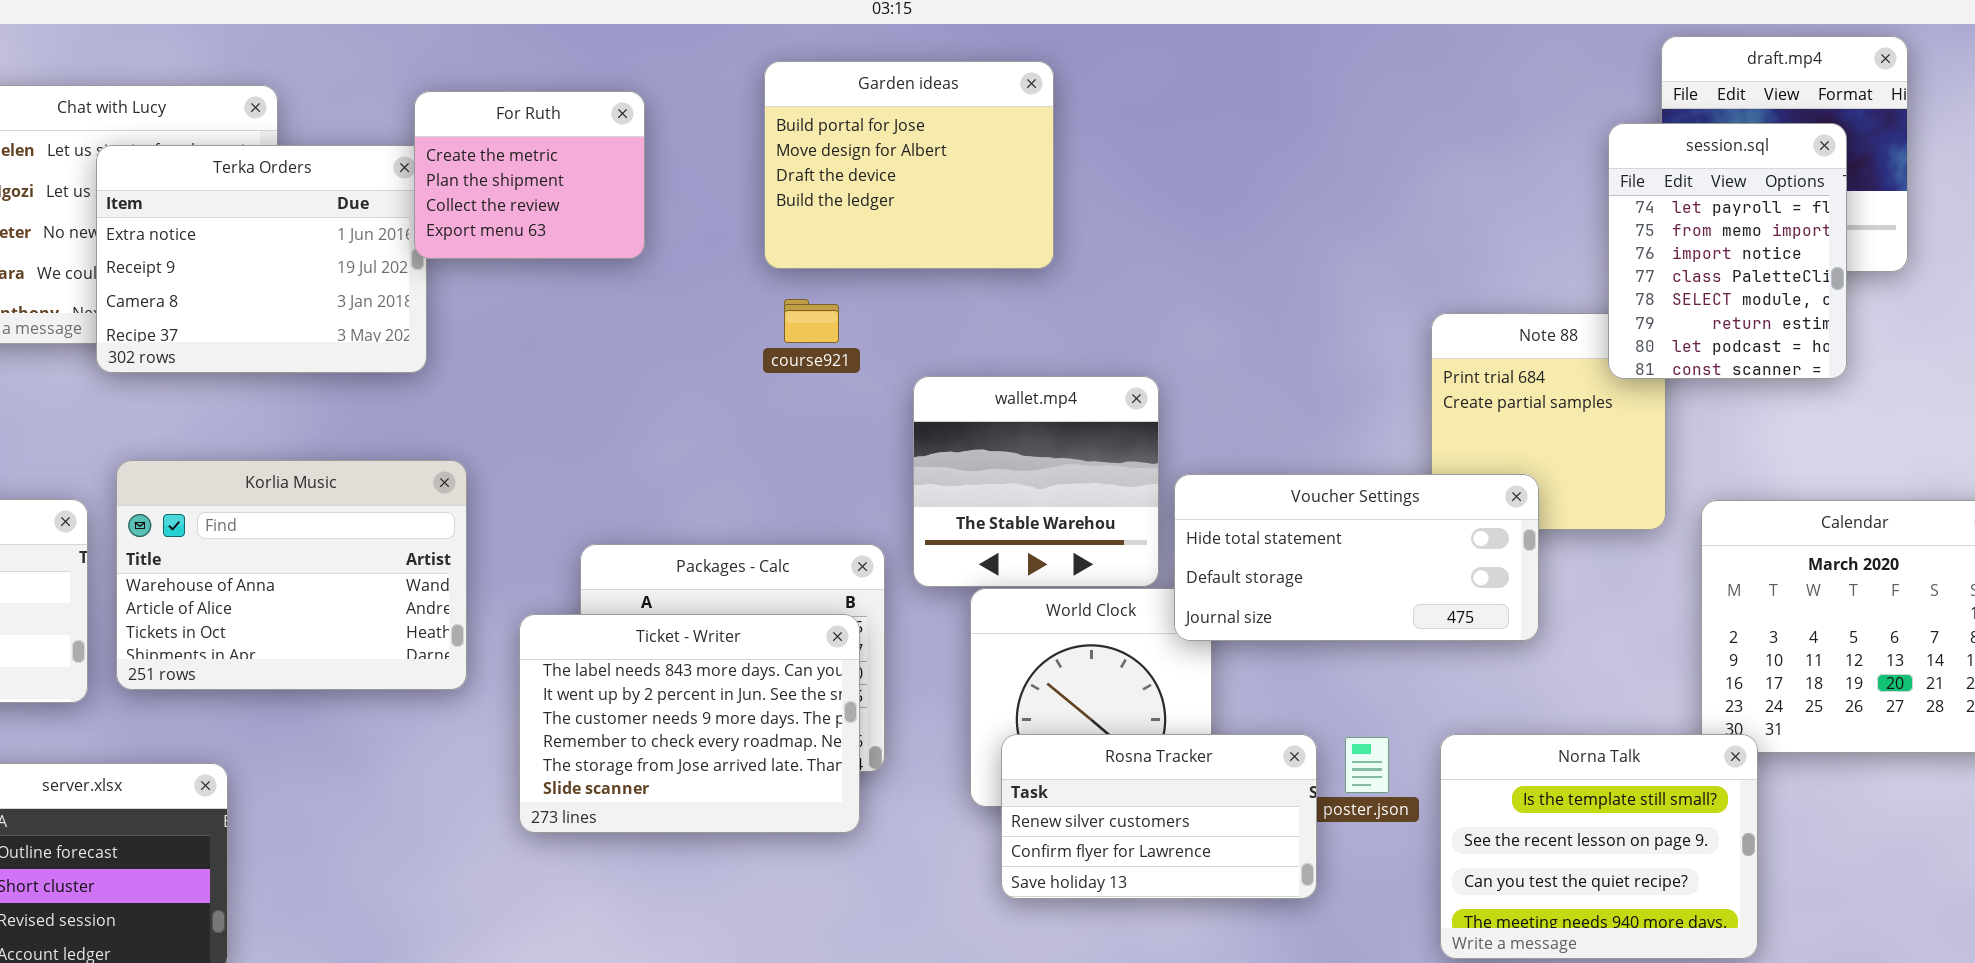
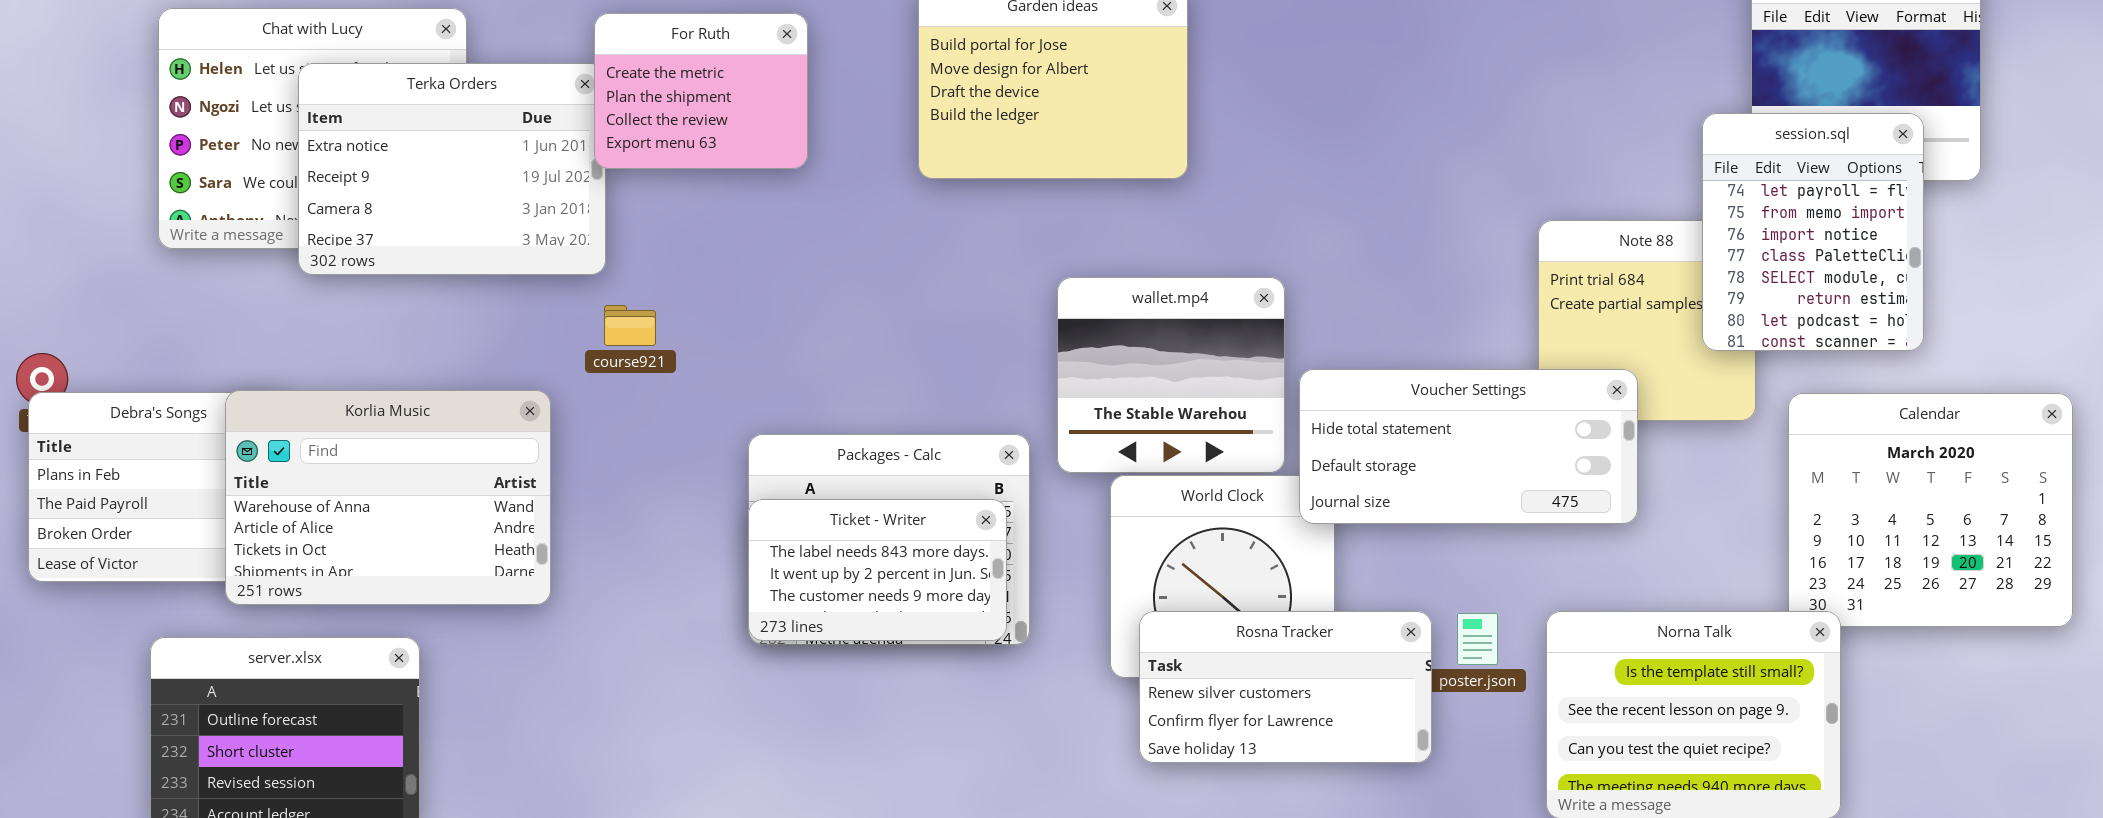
session.sql: [1608,123,1847,379] -> [1702,113,1924,351], moved
course921: [784,299,839,343] -> [604,305,656,346], moved
Korlia Music: [116,460,467,690] -> [225,390,551,605], moved
Ticket - Writer: [519,614,860,833] -> [748,499,1007,641], resized

